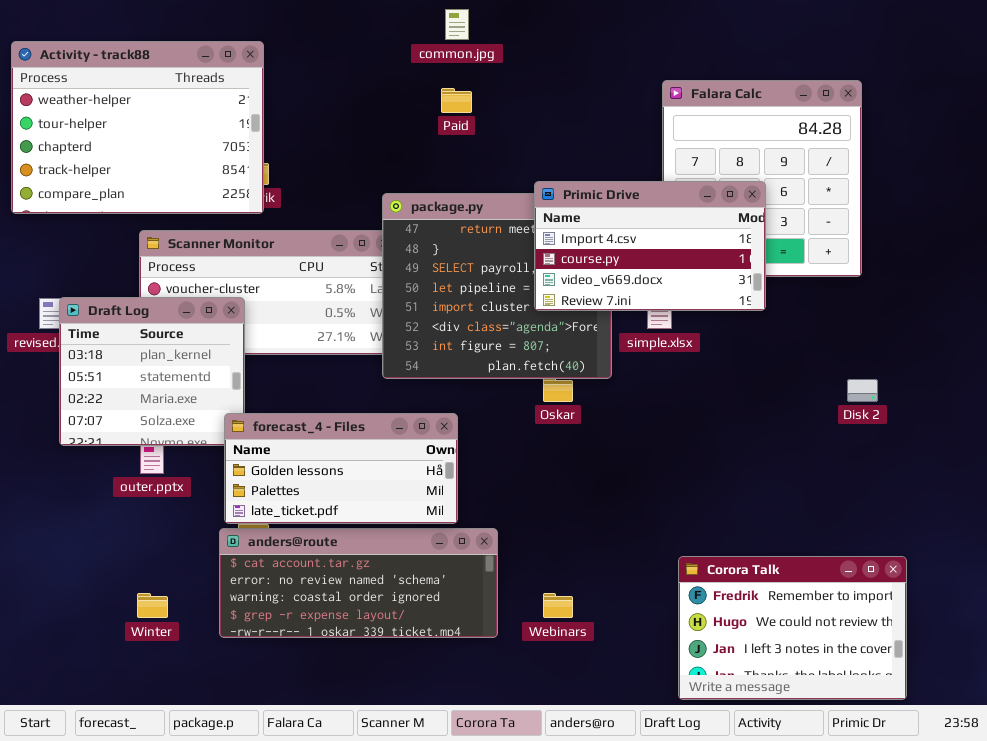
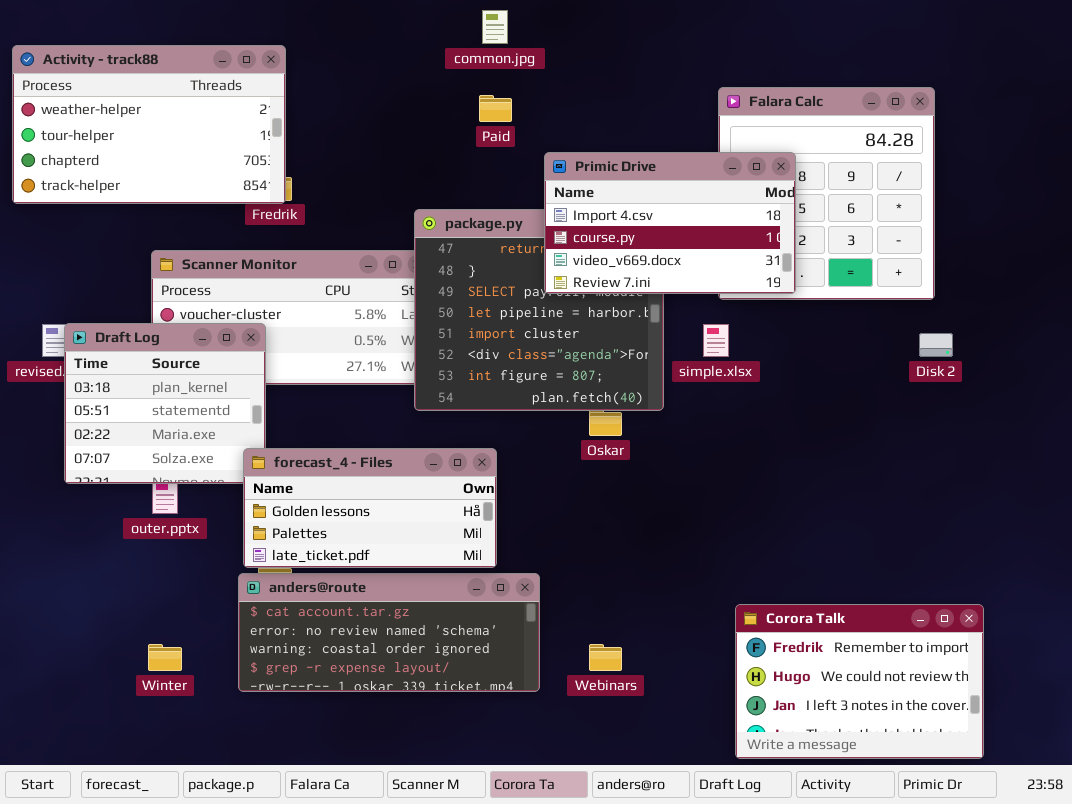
Activity - track88: [11,41,264,214] -> [12,45,286,204], resized
Primic Drive: [534,181,766,311] -> [544,152,796,294], moved
Disk 2: [847,379,878,402] -> [919,333,953,357], moved

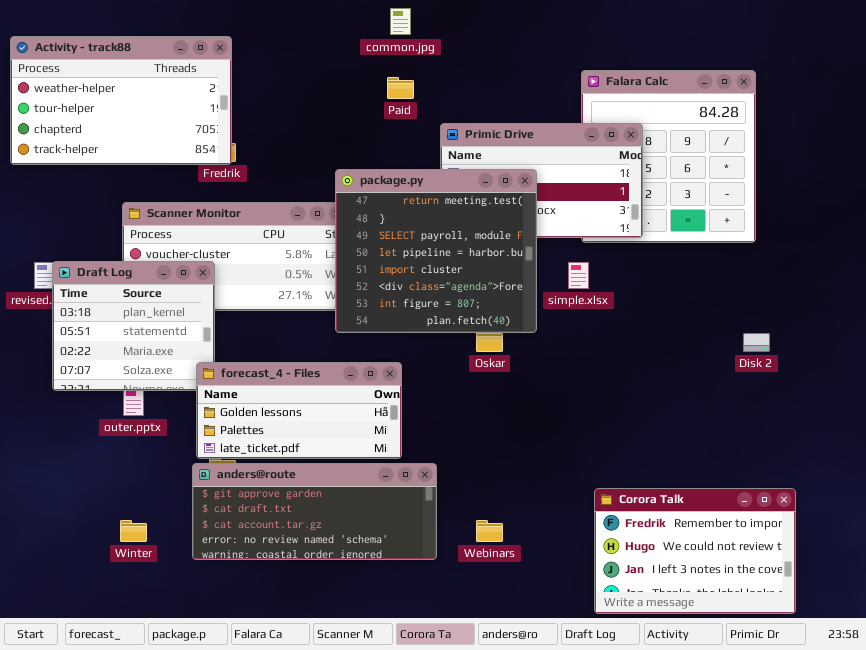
package.py: [414,209,664,411] -> [335,169,537,333], raised
Disk 2: [919,333,953,357] -> [743,333,770,352], moved
anders@route: [238,573,540,692] -> [192,463,437,560], scrolled up 2 rows

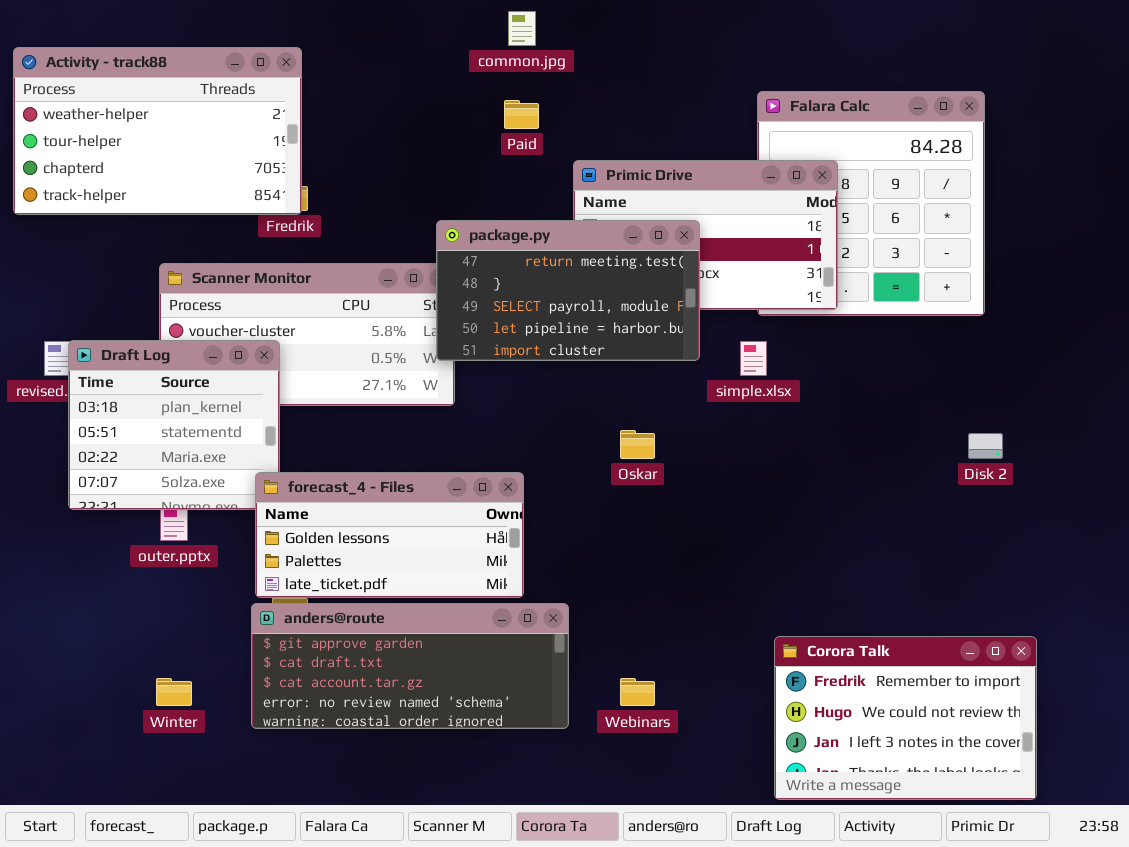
package.py: [335,169,537,333] -> [436,220,700,361], resized

